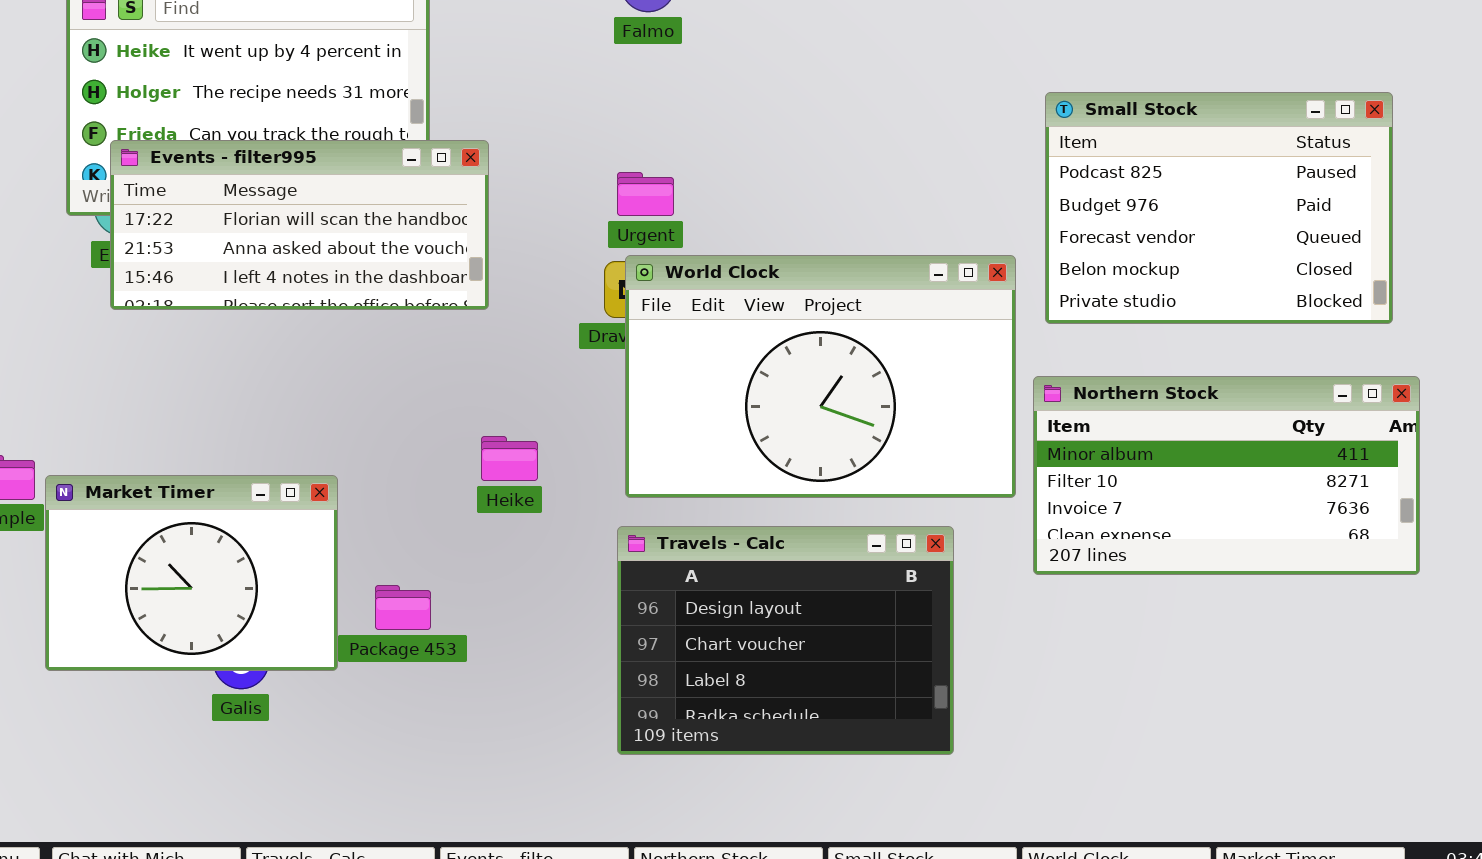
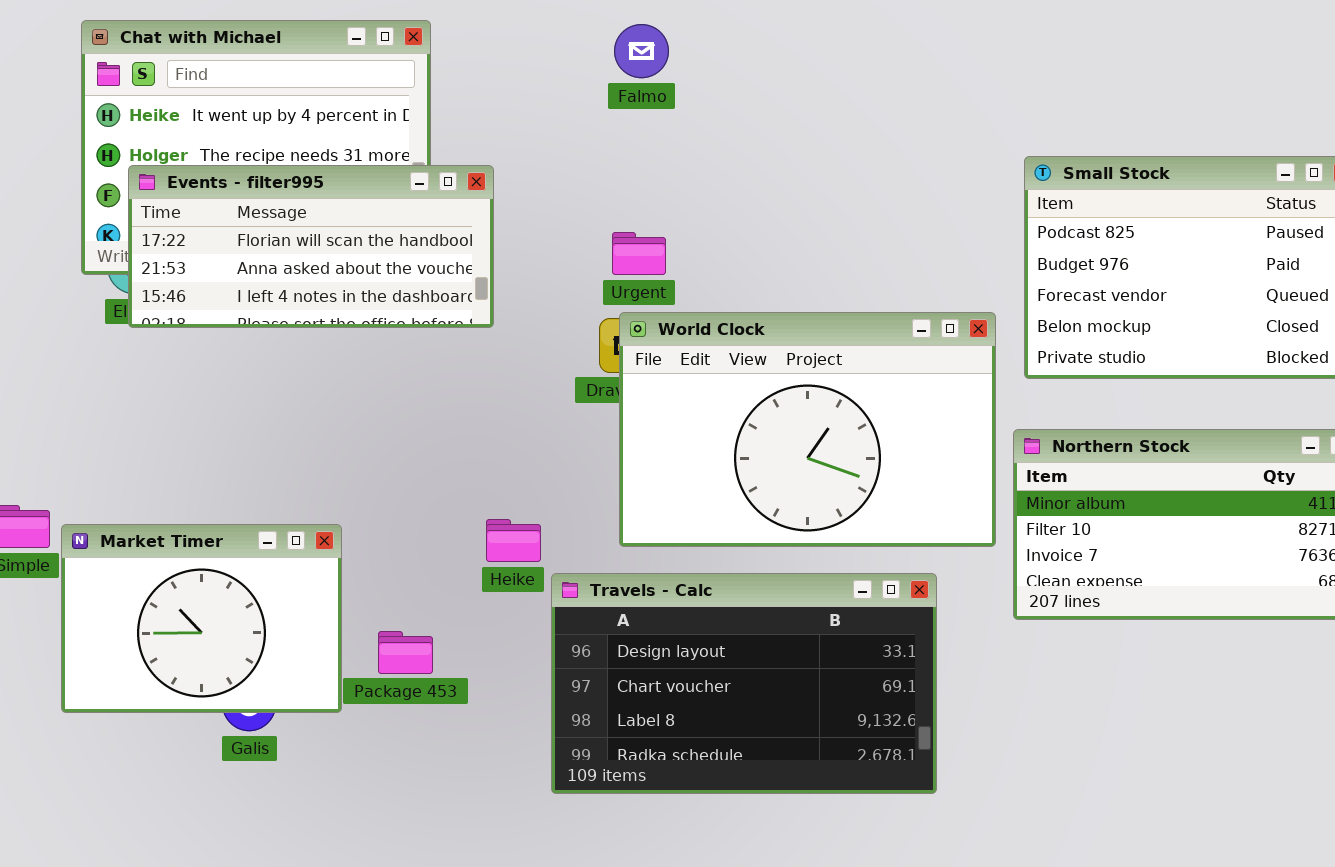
Events - filter995: [110,140,489,310] -> [128,165,494,328], moved
Heike: [481,436,538,481] -> [486,519,541,562], moved
Travels - Calc: [617,526,954,755] -> [551,573,937,794], resized

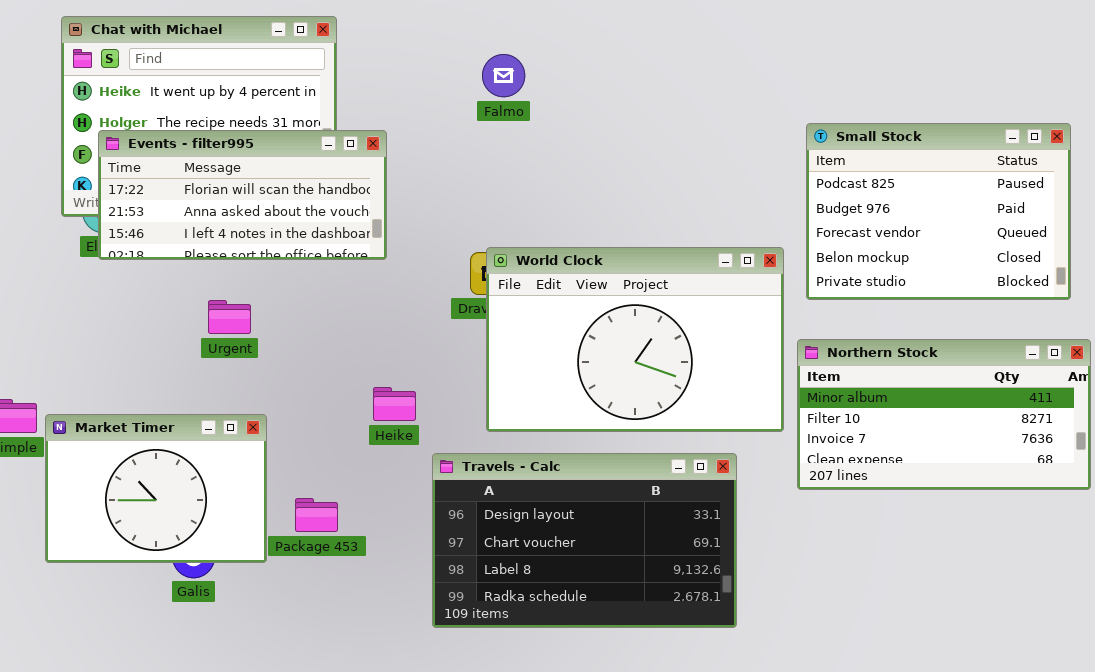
Falmo: [614,24,669,78] -> [482,54,525,97], moved
Urgent: [612,232,666,275] -> [208,300,251,334], moved
Heike: [486,519,541,562] -> [373,387,416,421], moved

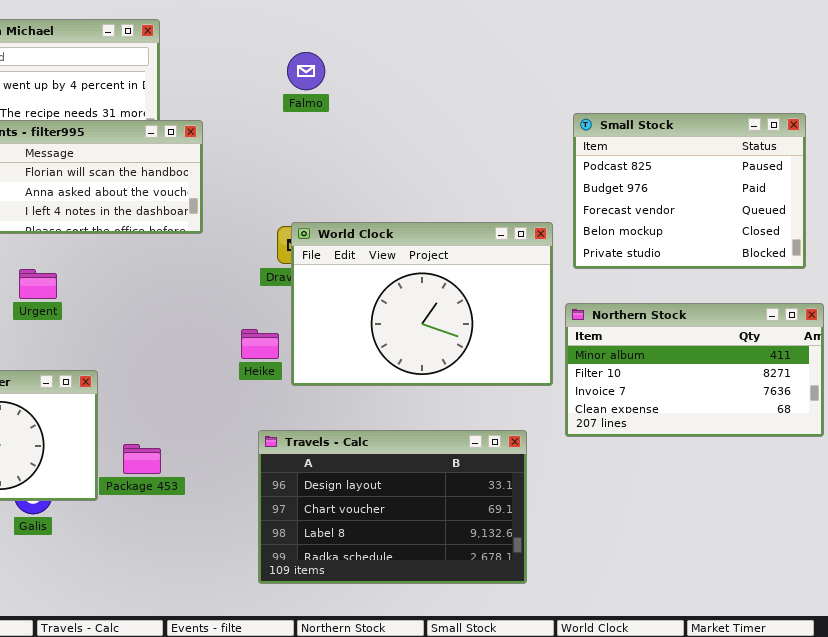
Urgent: [208,300,251,334] -> [19,269,57,299], moved
Heike: [373,387,416,421] -> [241,329,279,359], moved
Travels - Calc: [432,453,737,628] -> [258,430,527,584], moved

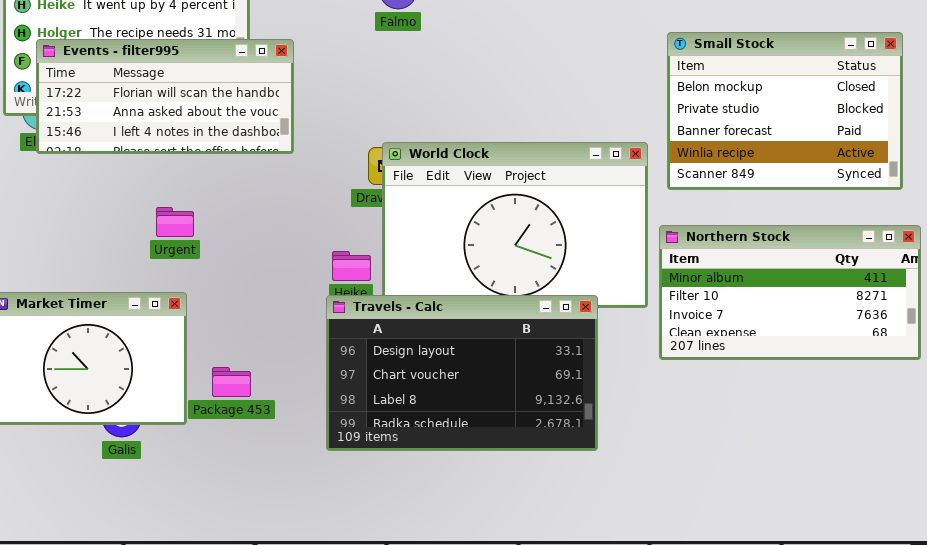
Small Stock: [573,113,806,269] -> [667,32,903,190], scrolled down 3 rows
Urgent: [19,269,57,299] -> [156,207,194,237], moved
Travels - Calc: [258,430,527,584] -> [326,295,598,451], moved

